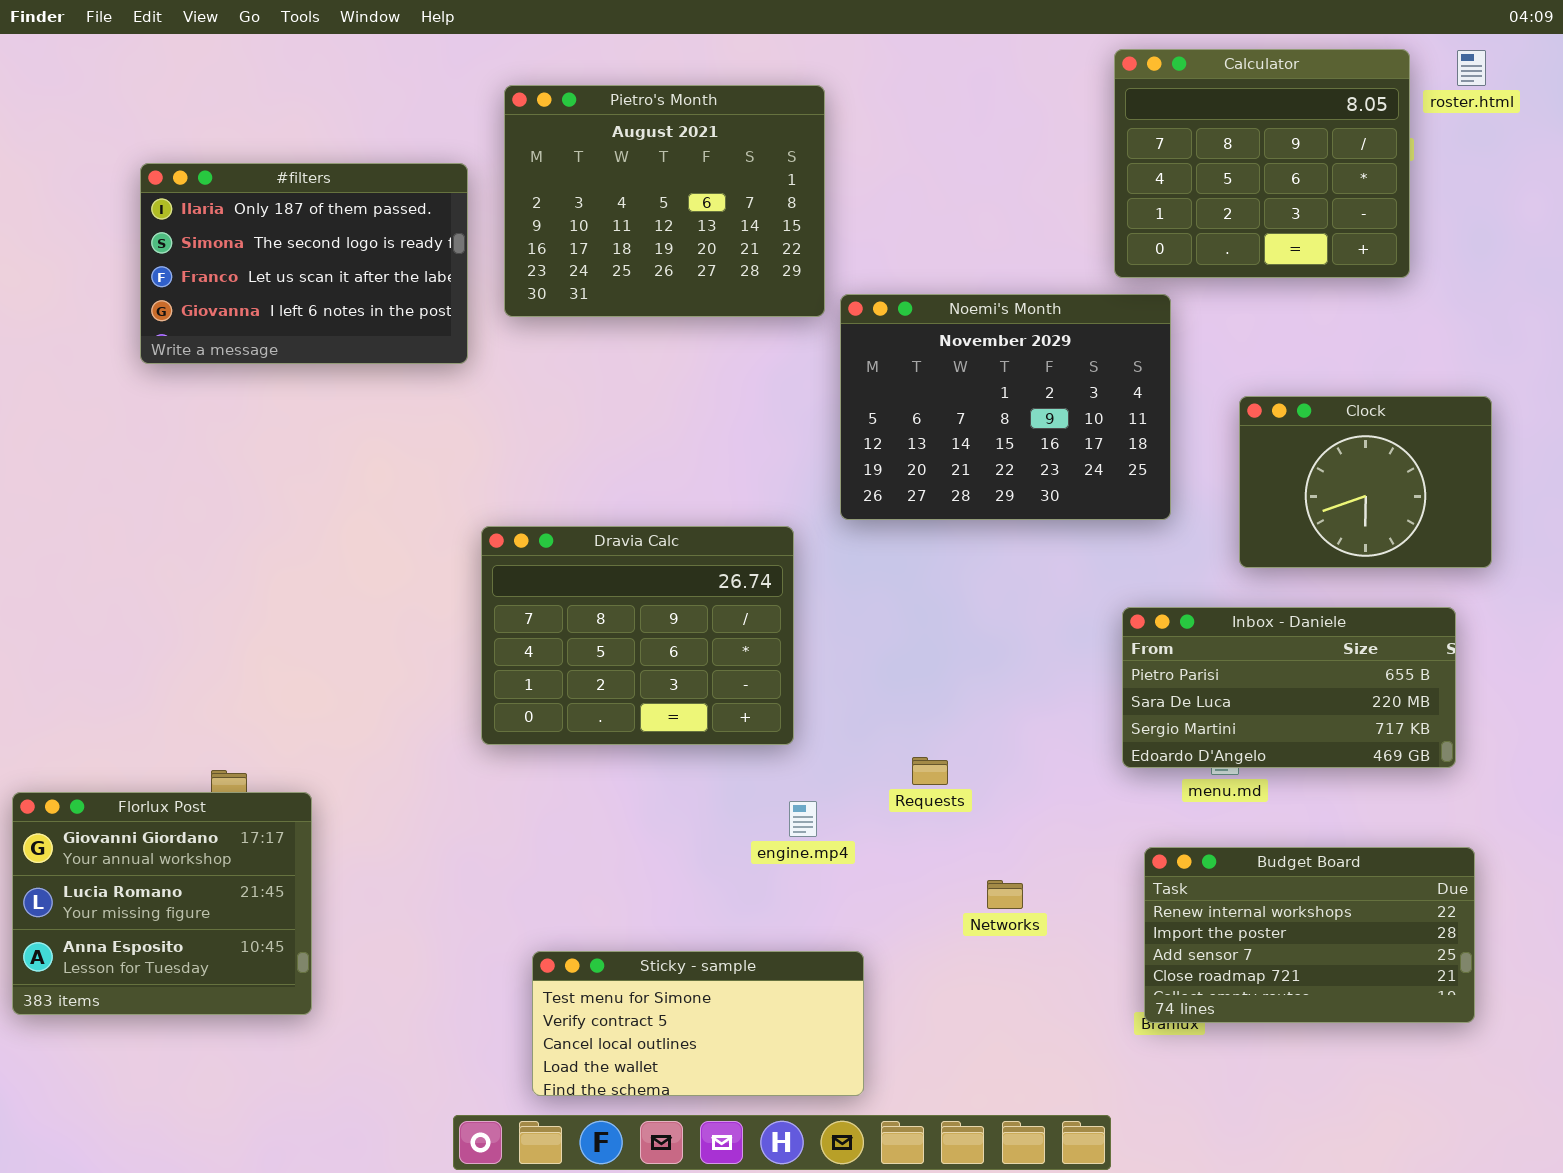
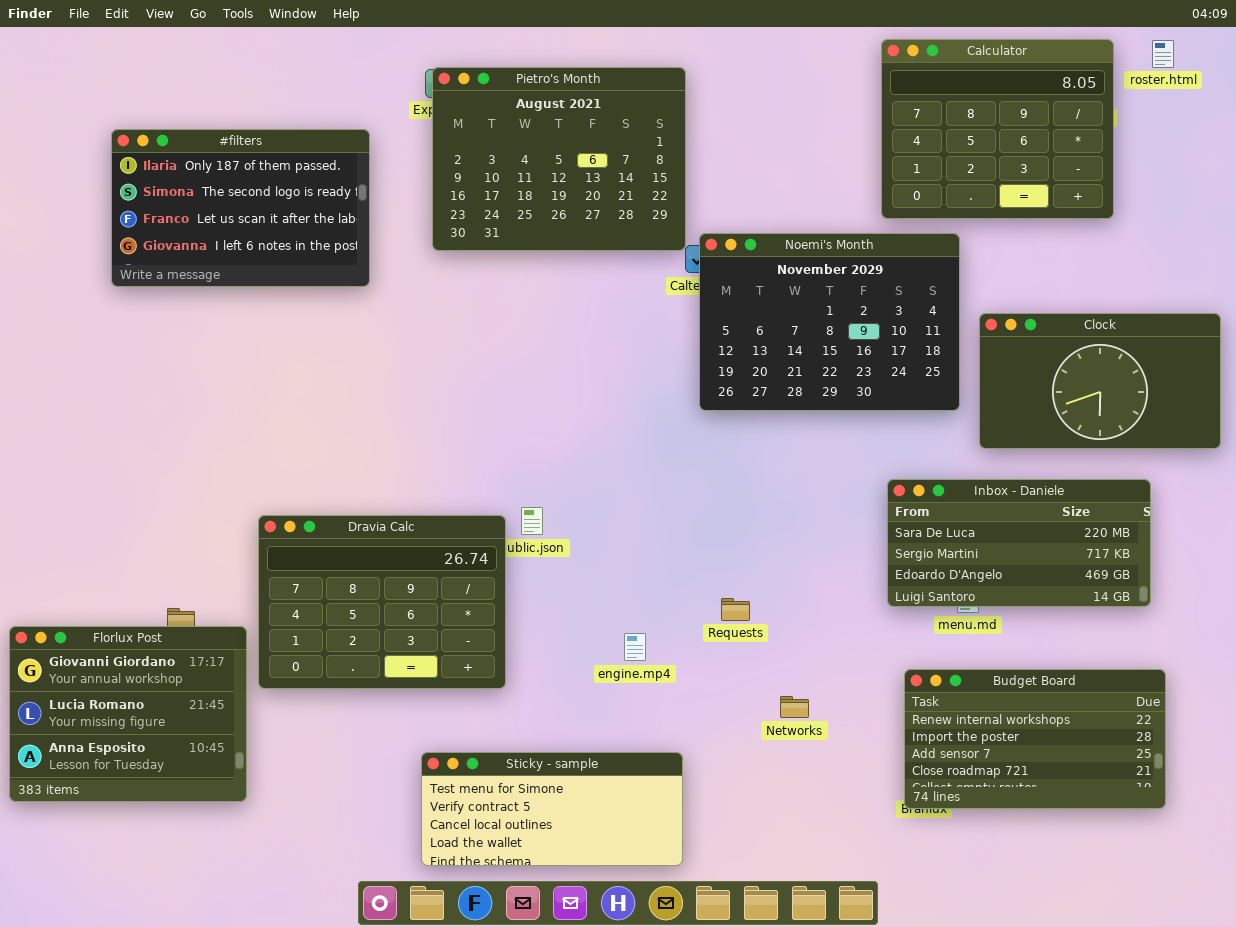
Pietro's Month: [504,85,825,317] -> [432,67,686,251], moved
Noemi's Month: [840,294,1171,520] -> [699,233,960,411], moved
Clock: [1239,396,1492,568] -> [979,313,1221,449], resized
Dravia Calc: [481,526,794,745] -> [258,515,506,689], moved
Inbox - Daniele: [1122,607,1456,768] -> [887,479,1151,607], scrolled down 1 row

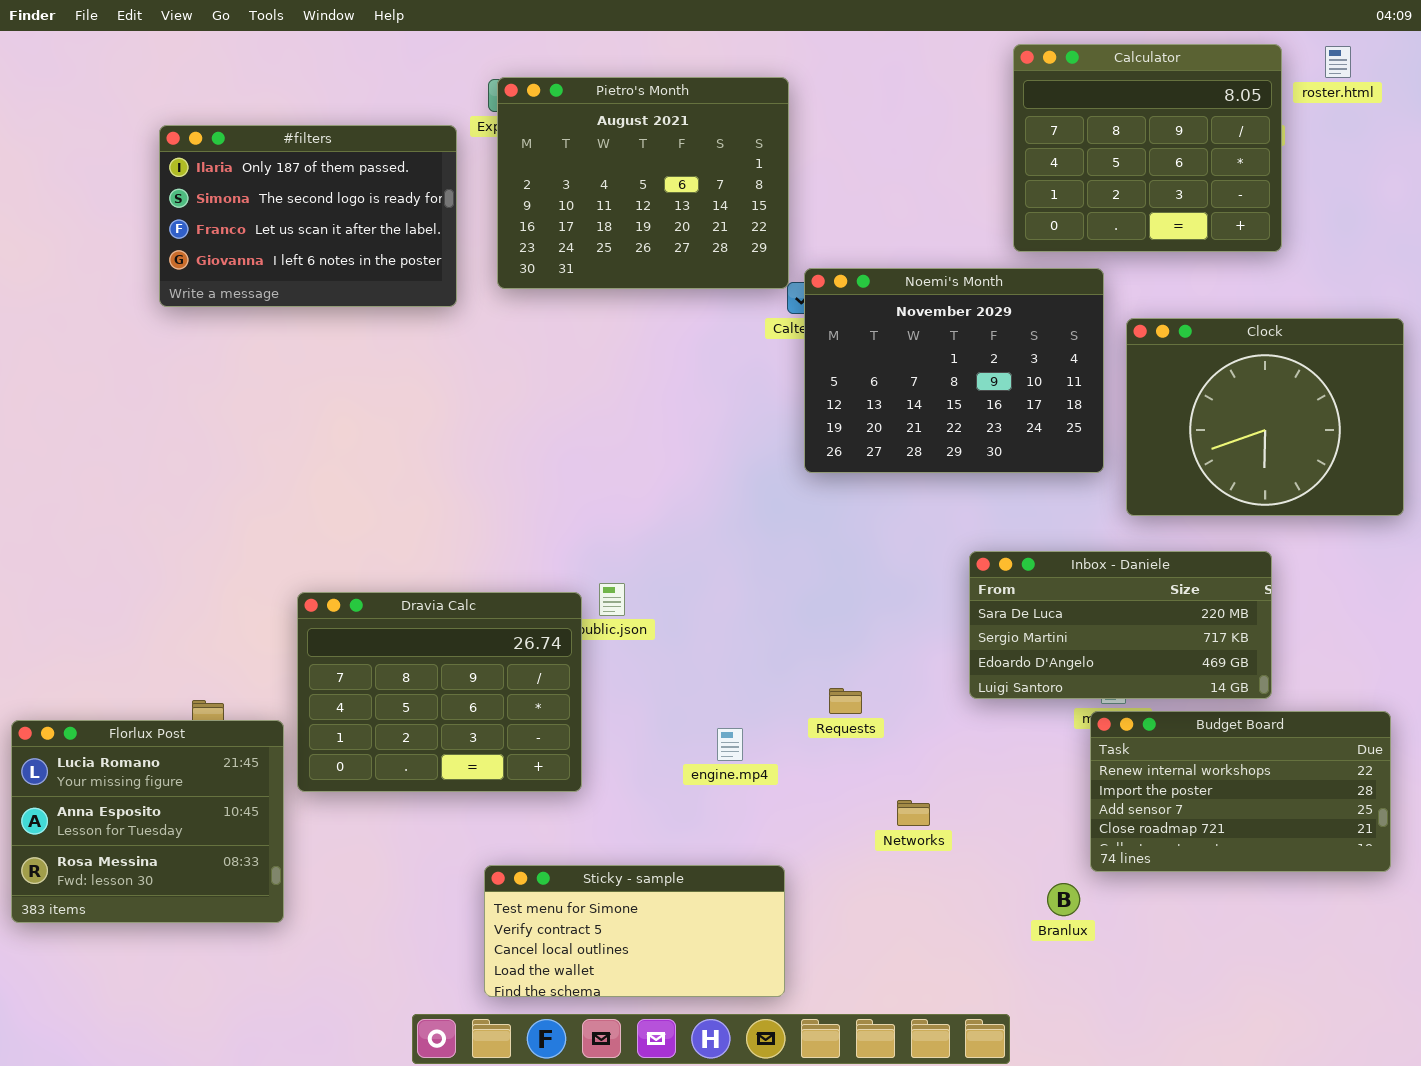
#filters: [111,129,370,287] -> [159,125,457,307], moved
Clock: [979,313,1221,449] -> [1126,318,1404,516], resized
Inbox - Daniele: [887,479,1151,607] -> [969,551,1272,699], moved
Florlux Post: [9,626,247,802] -> [11,720,284,923], scrolled down 1 row
Budget Board: [904,669,1166,809] -> [1090,711,1391,872], moved

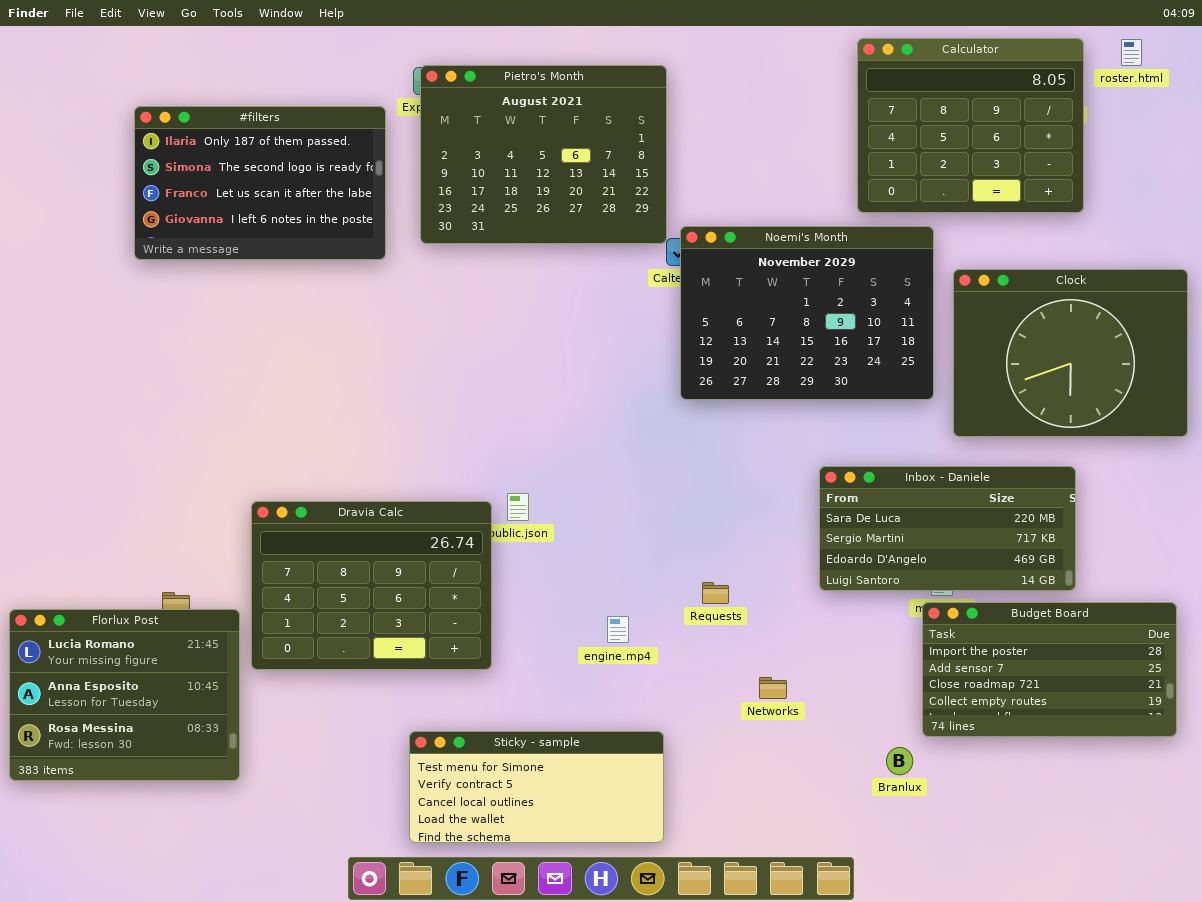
Budget Board: [1090,711,1391,872] -> [922,602,1177,737], scrolled down 1 row

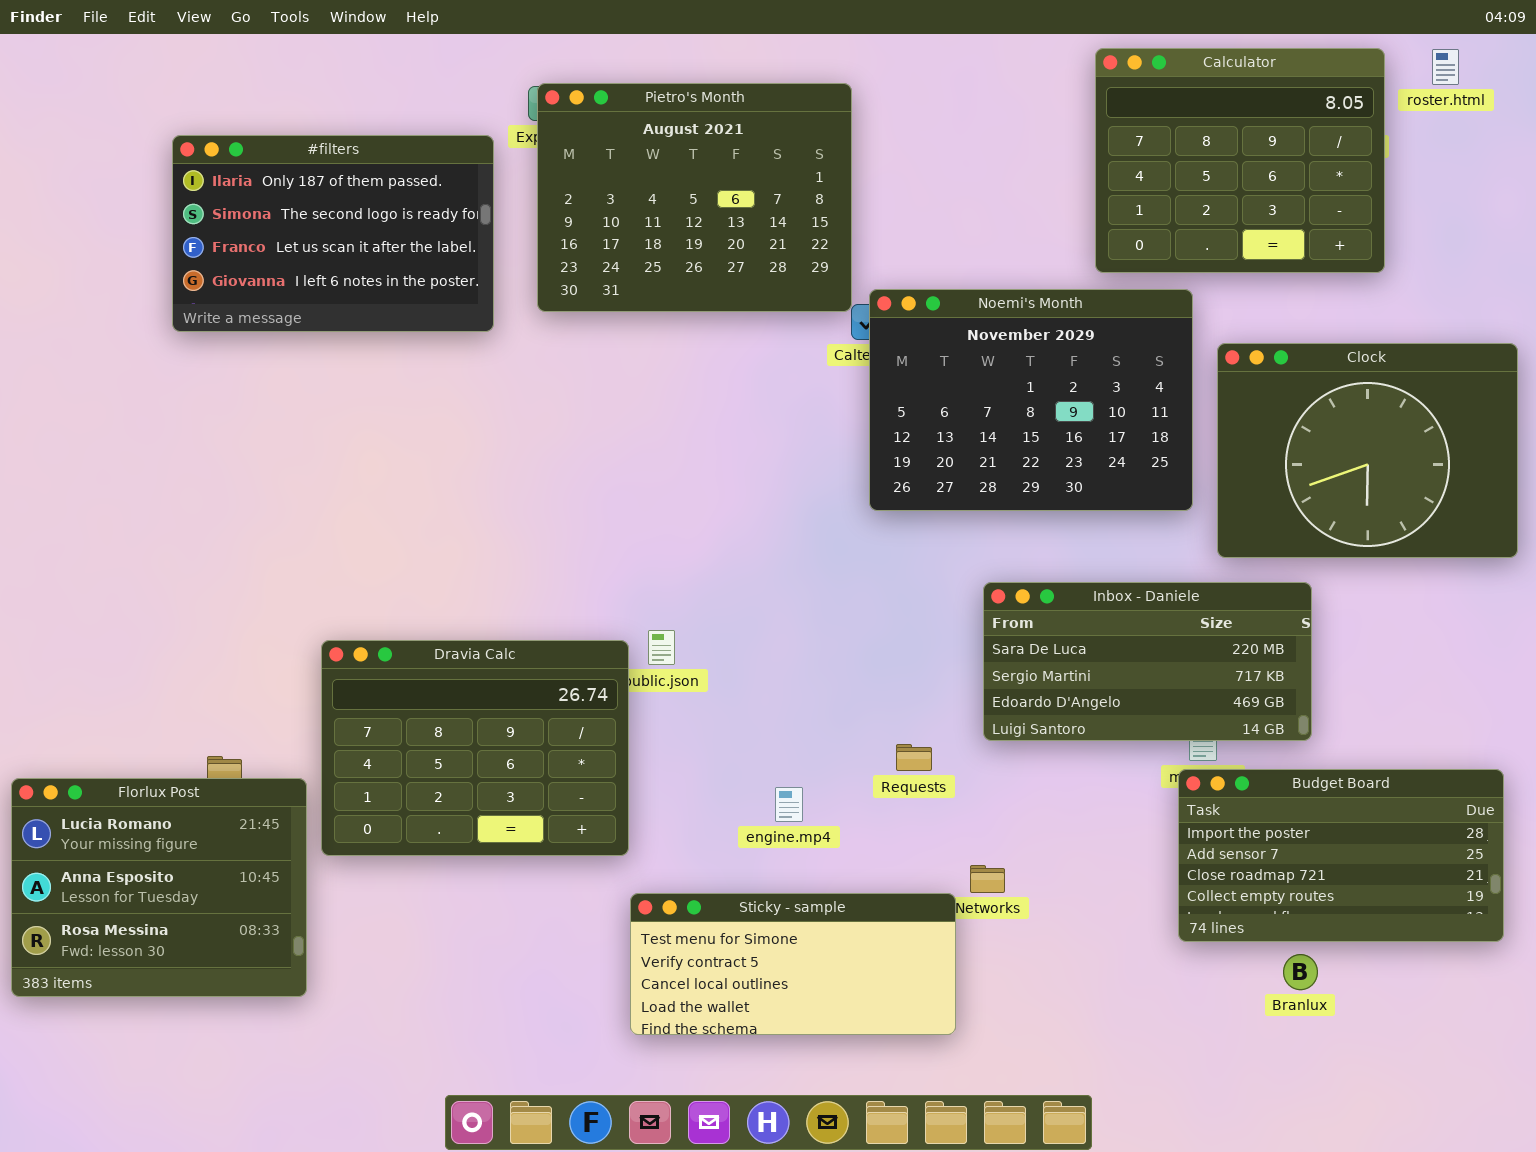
Inbox - Daniele: [819,466,1076,591] -> [983,582,1312,741], moved
Sticky - sample: [409,731,664,843] -> [630,893,956,1035], moved
Branlux: [886,747,913,775] -> [1283,954,1318,990], moved

